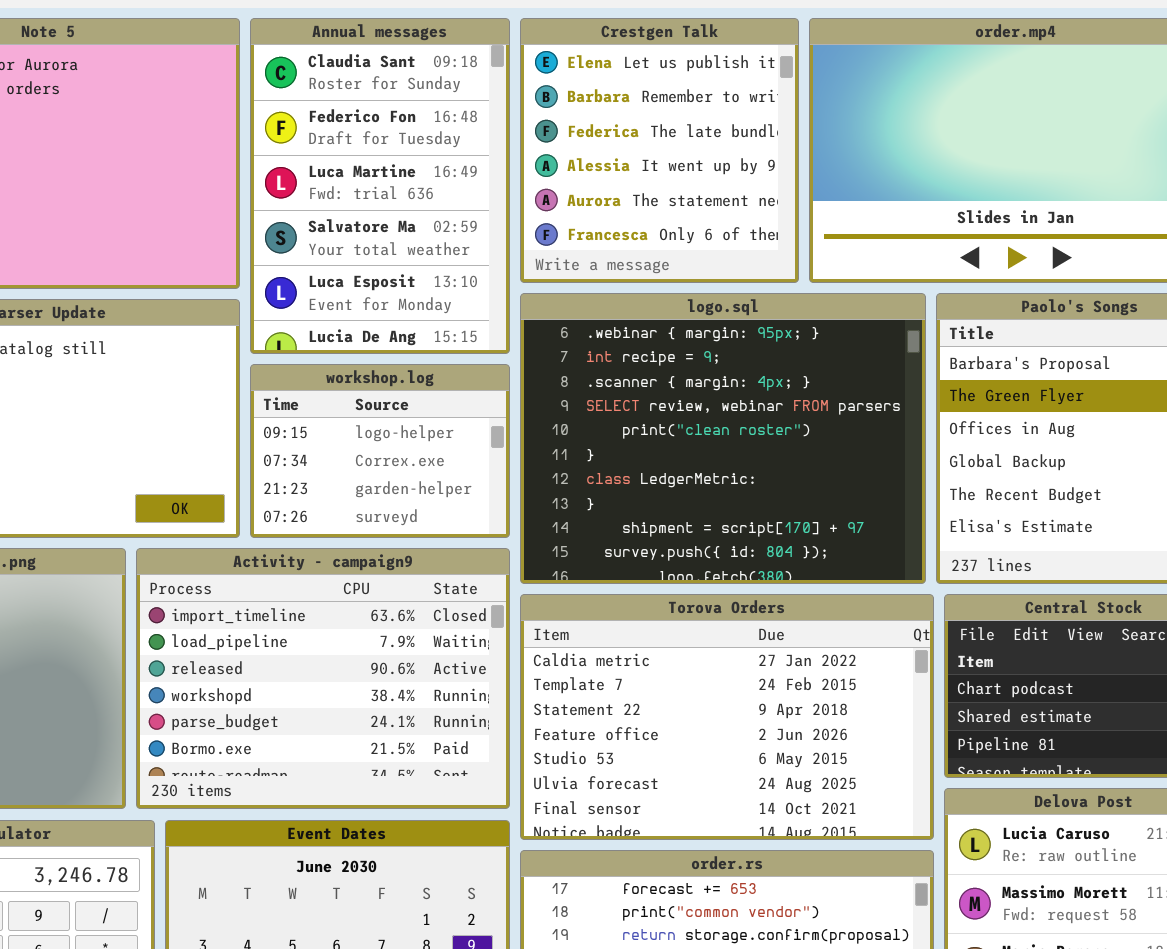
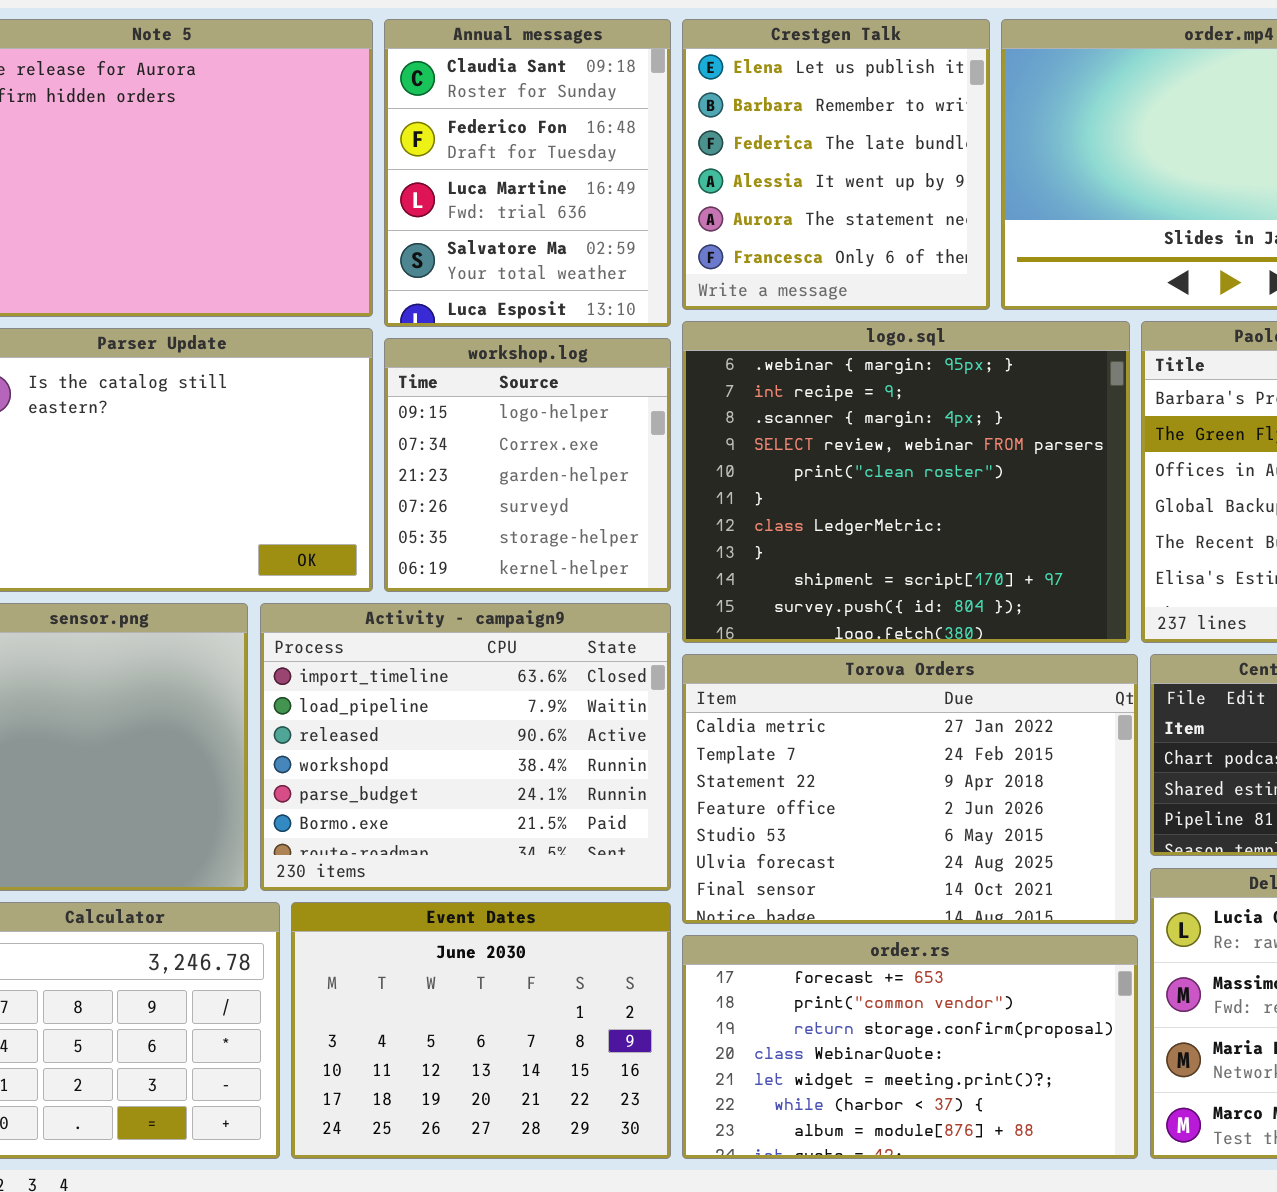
Annual messages: [250,18,510,354] -> [384,19,671,327], resized
workshop.log: [250,364,510,538] -> [384,338,671,592], resized

